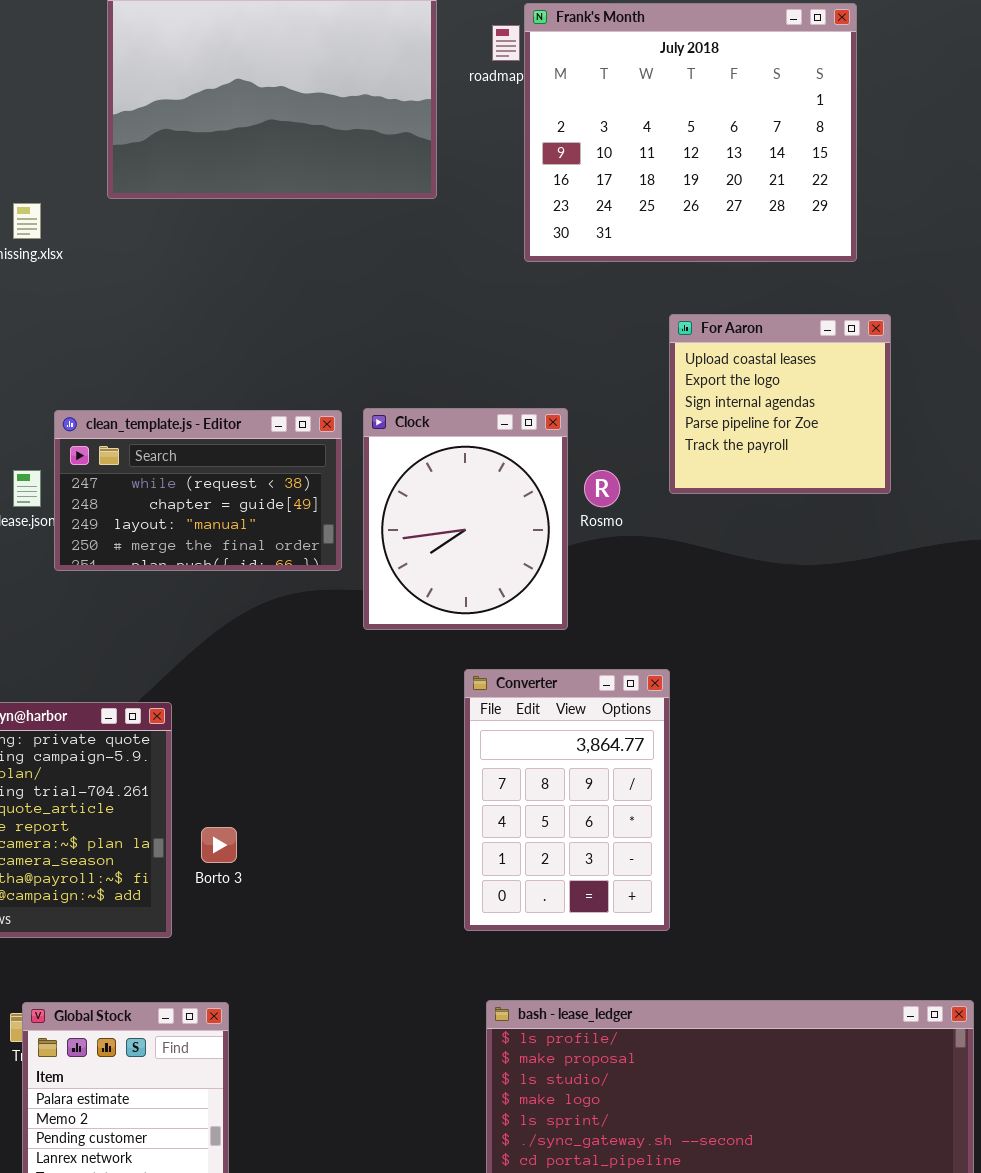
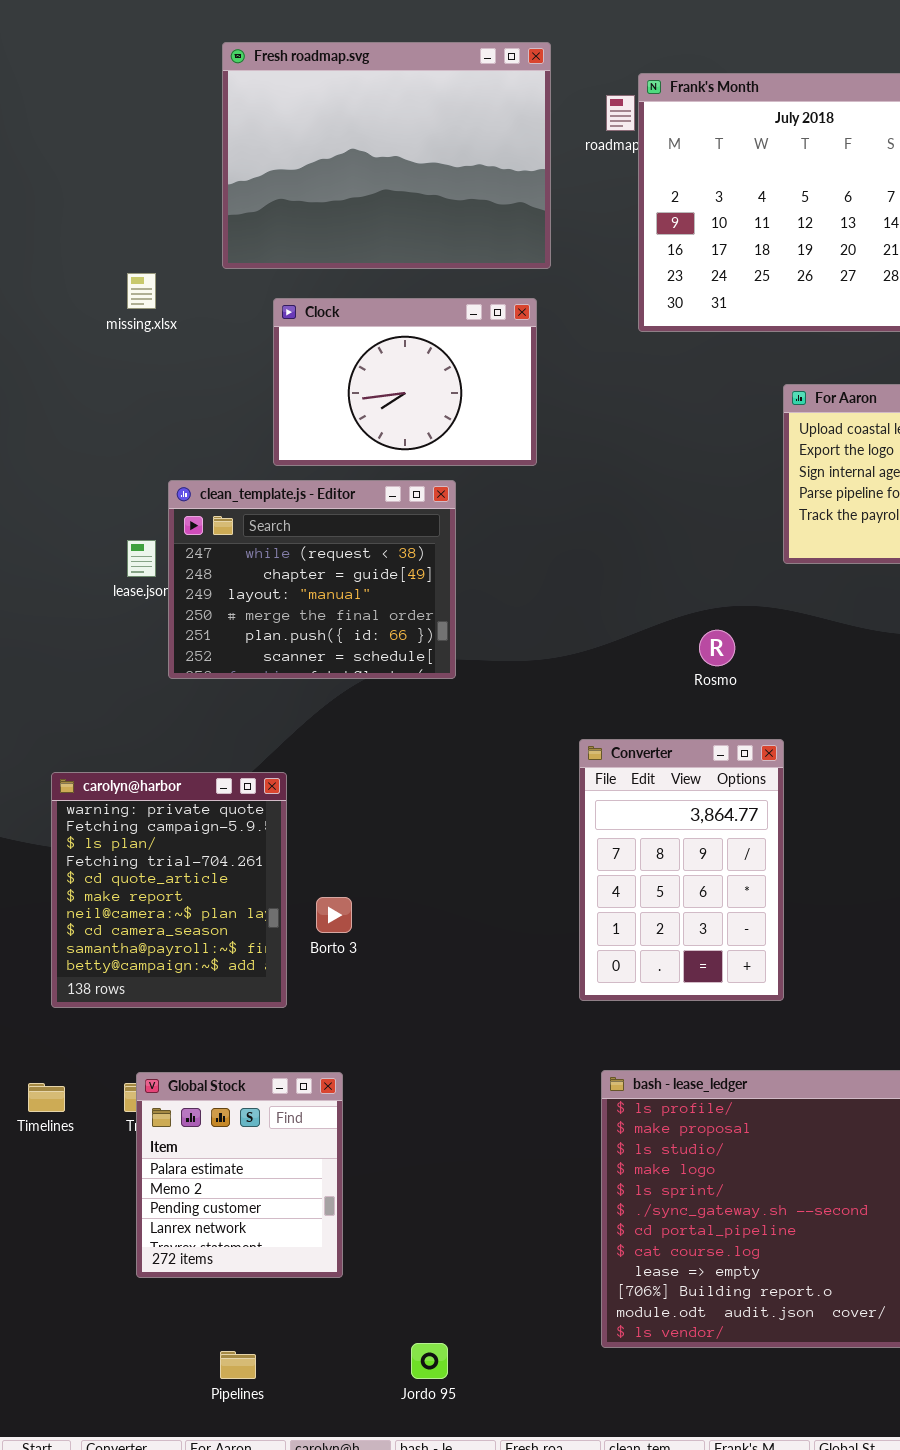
Clock: [363,408,568,630] -> [273,298,537,466], moved, resized
clean_template.js - Editor: [54,410,342,571] -> [168,480,456,679], resized
Rosmo: [584,470,620,507] -> [699,630,735,666], moved

